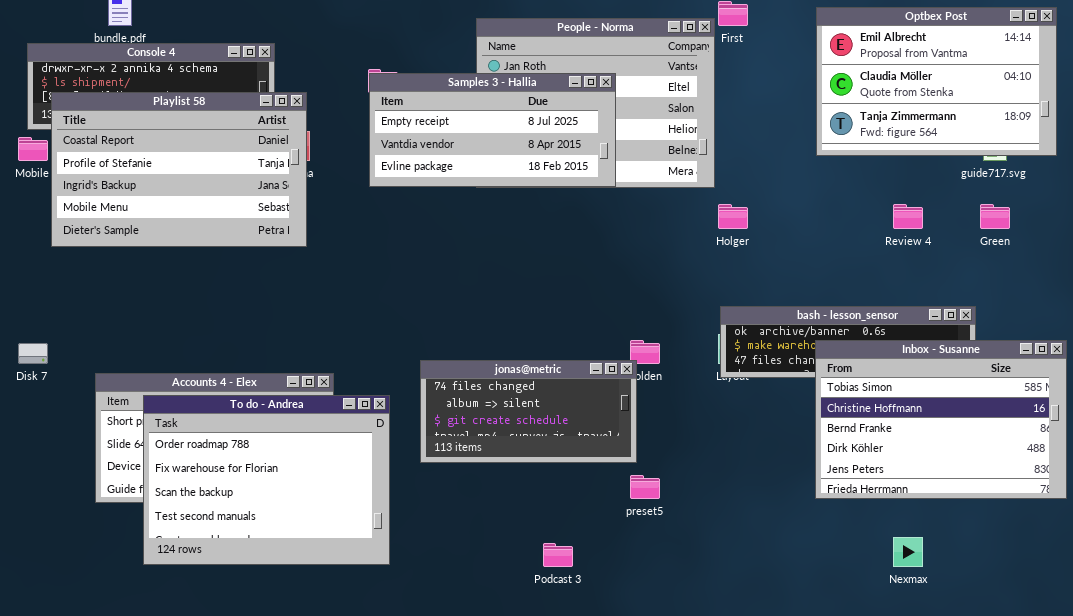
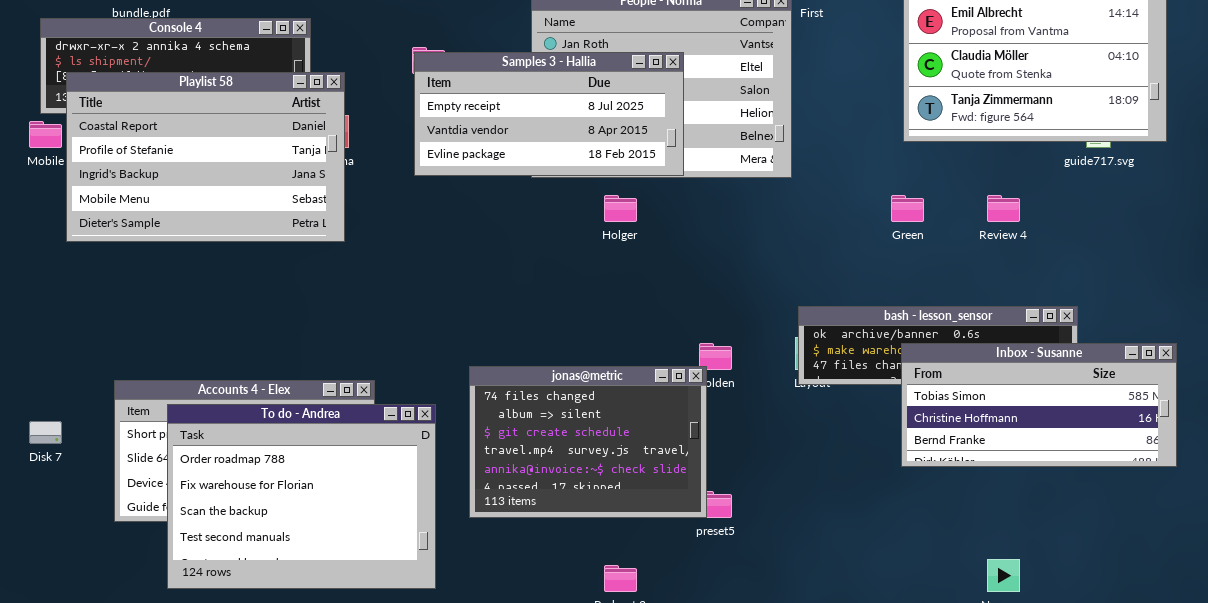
Holger: [718,204,748,229] -> [604,195,637,222], moved
Green: [980,204,1010,229] -> [891,195,924,222], moved
Inbox - Susanne: [815,340,1067,499] -> [901,343,1177,467], resized
Disk 7: [18,343,48,364] -> [29,421,62,444], moved
jonas@metric: [420,360,637,463] -> [469,366,707,518], resized

